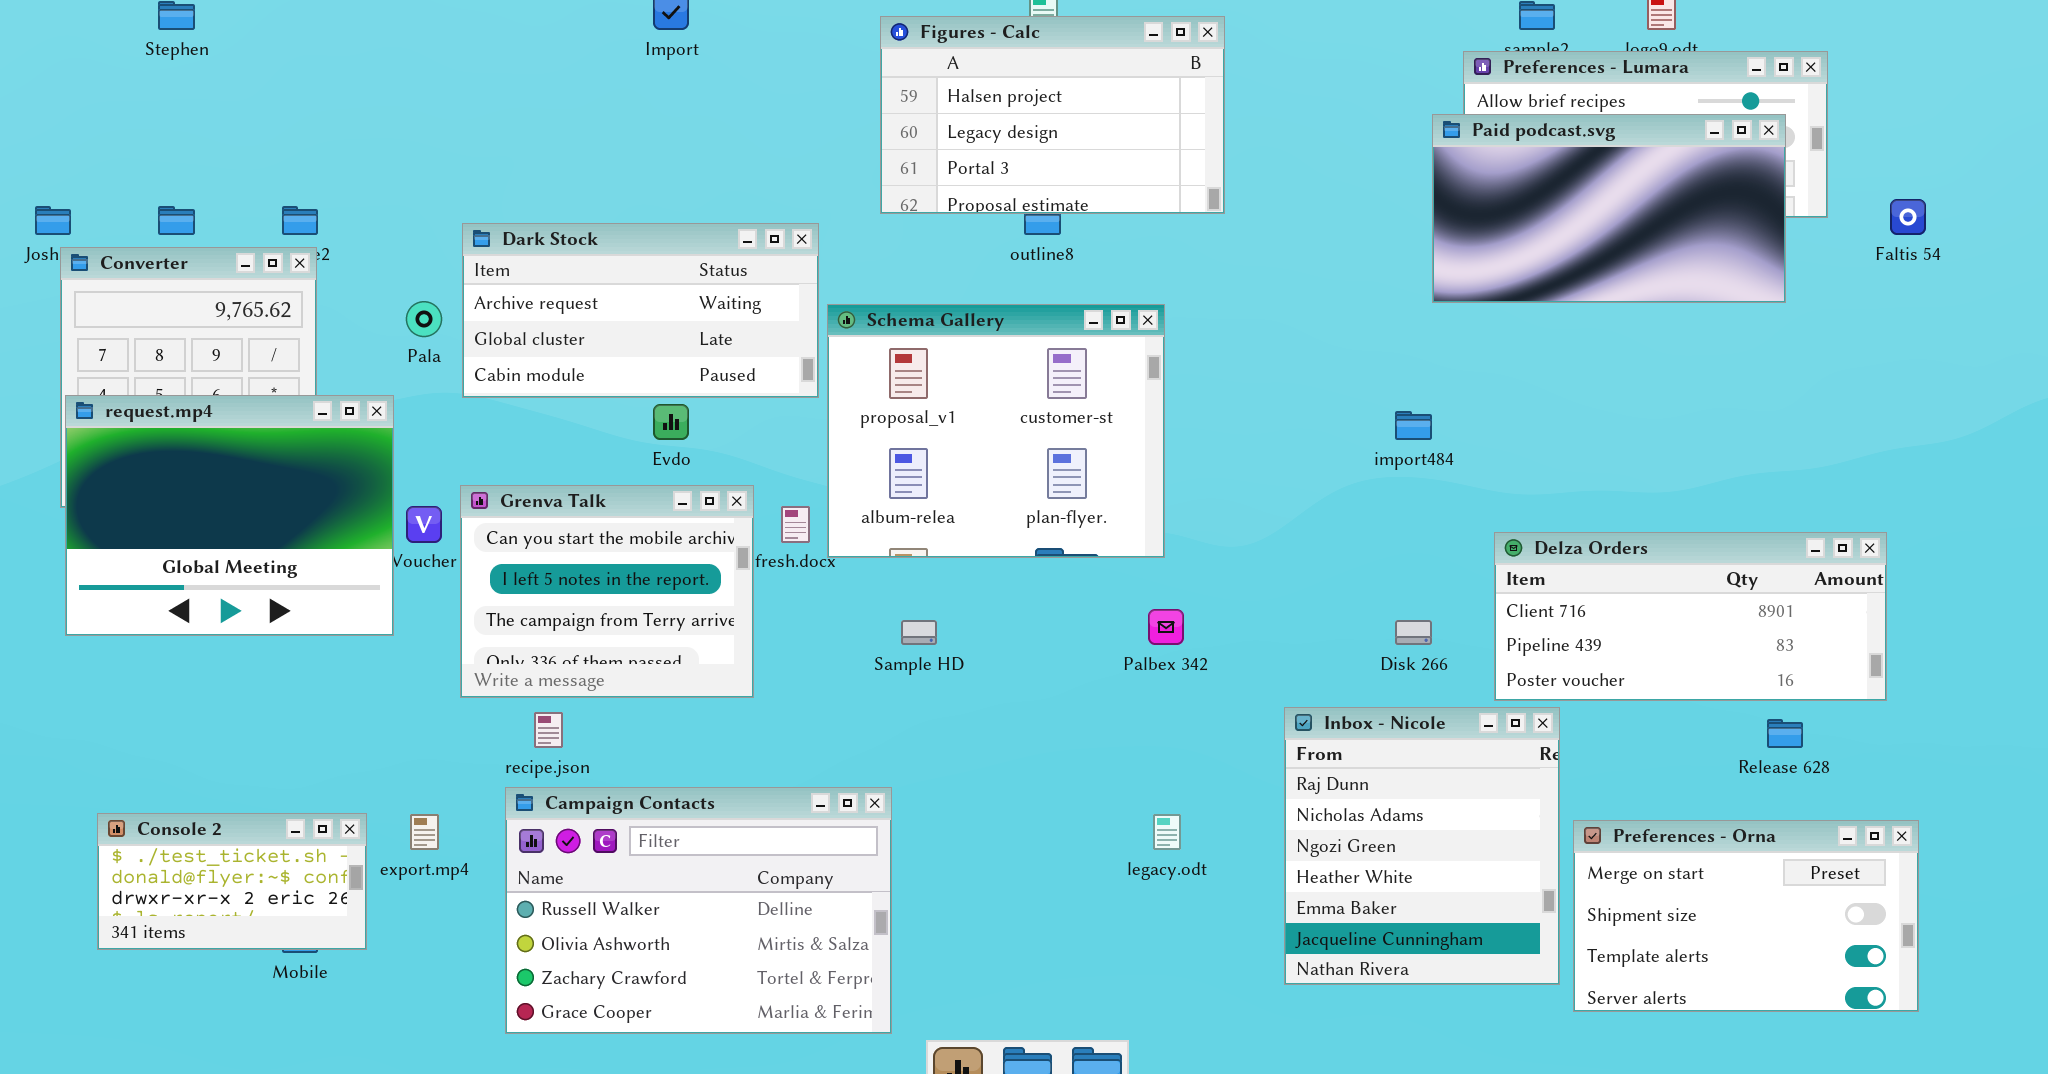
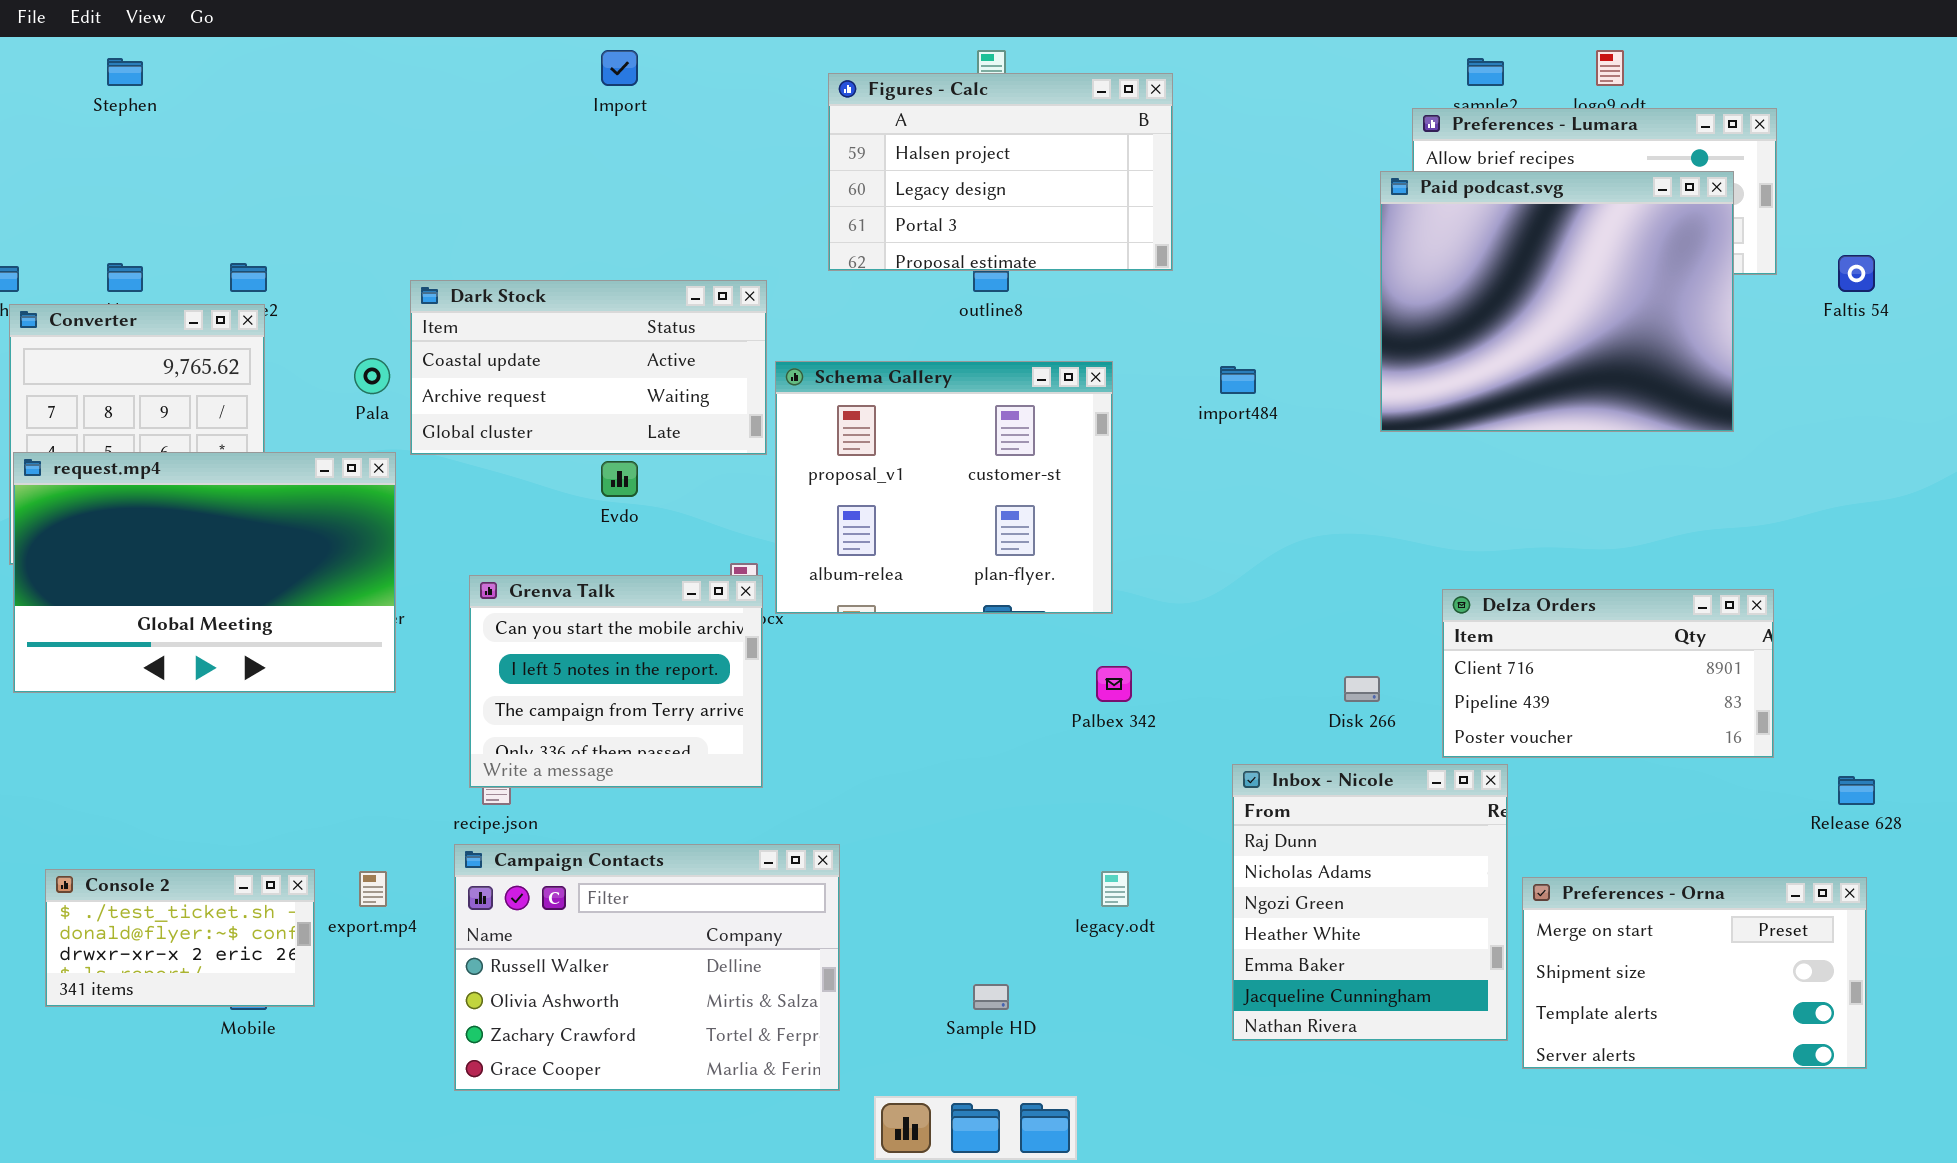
Paid podcast.svg: [1432,114,1786,303] -> [1380,171,1734,432], resized
Dark Stock: [462,223,819,398] -> [410,280,767,455], scrolled up 1 row
request.mp4: [65,395,394,636] -> [13,452,396,693], resized
import484: [1395,411,1432,440] -> [1220,366,1256,394], moved
Grenva Talk: [460,485,754,698] -> [469,575,763,788], moved
Delza Orders: [1494,532,1887,701] -> [1442,589,1774,758], resized
Sample HD: [901,620,937,645] -> [973,984,1009,1010], moved
Release 628: [1767,719,1803,748] -> [1838,776,1875,805], moved

